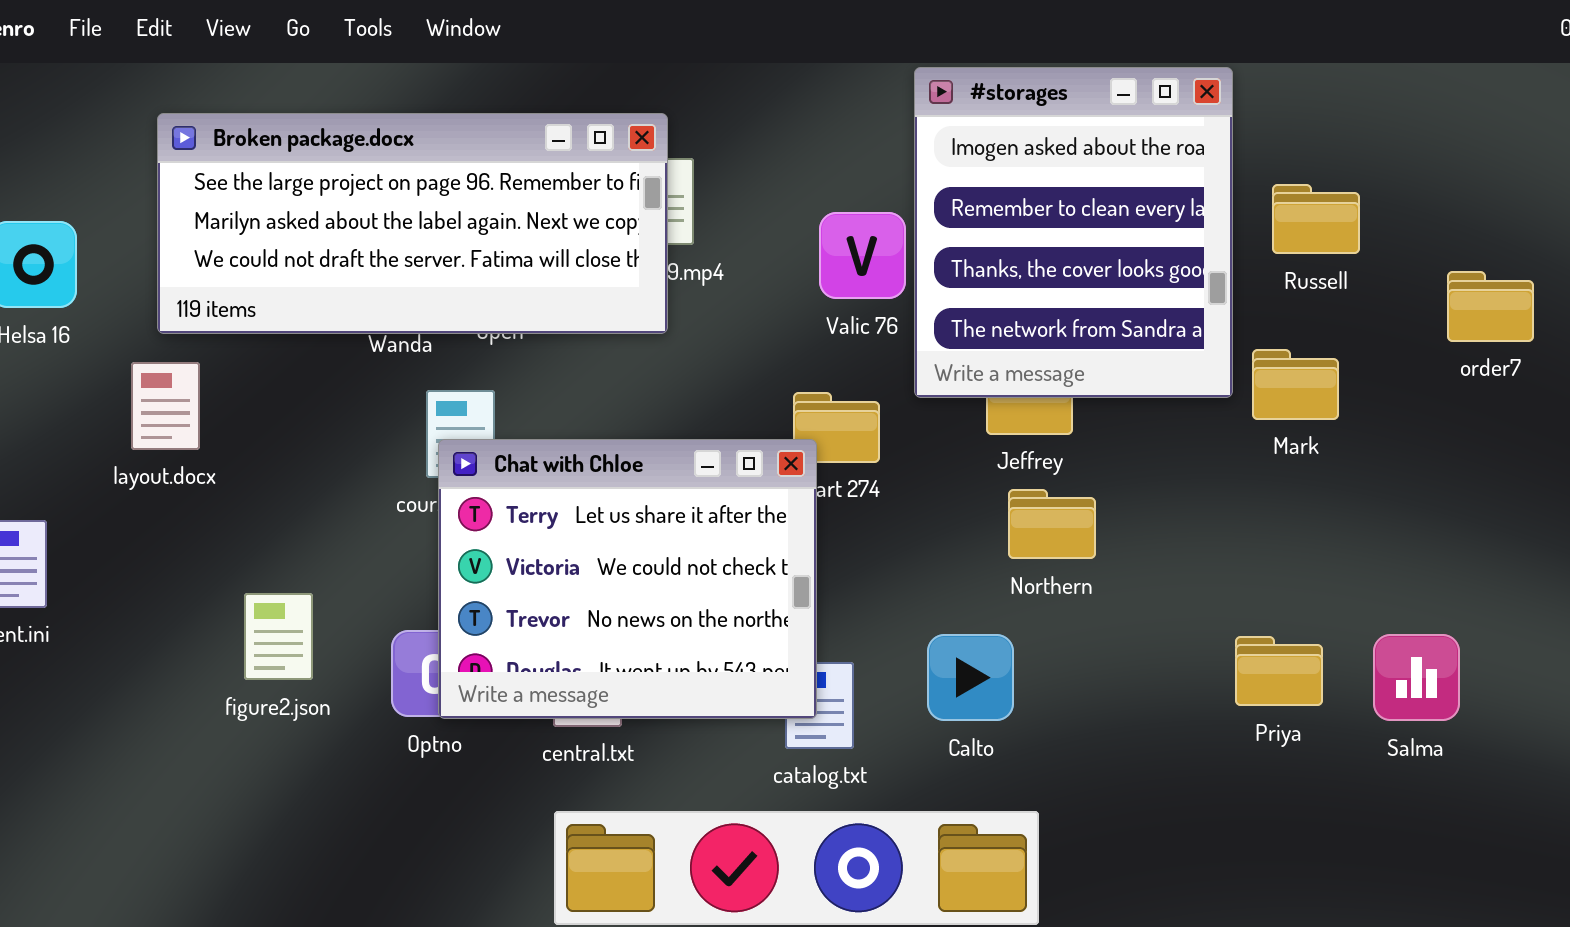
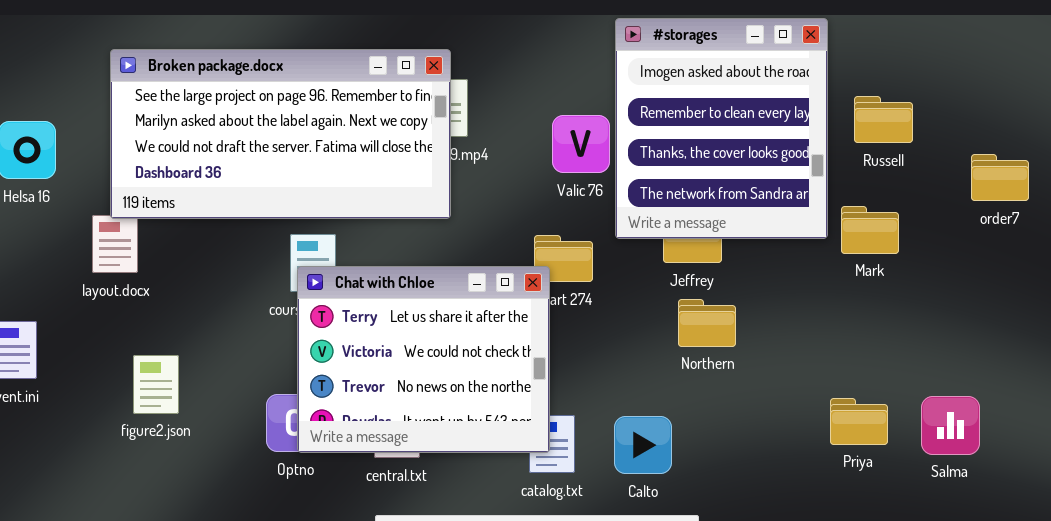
Broken package.docx: [157,113,668,334] -> [110,49,451,219], resized
figure2.json: [244,593,313,680] -> [133,355,179,414], moved
Calto: [927,634,1014,721] -> [614,416,672,474], moved

